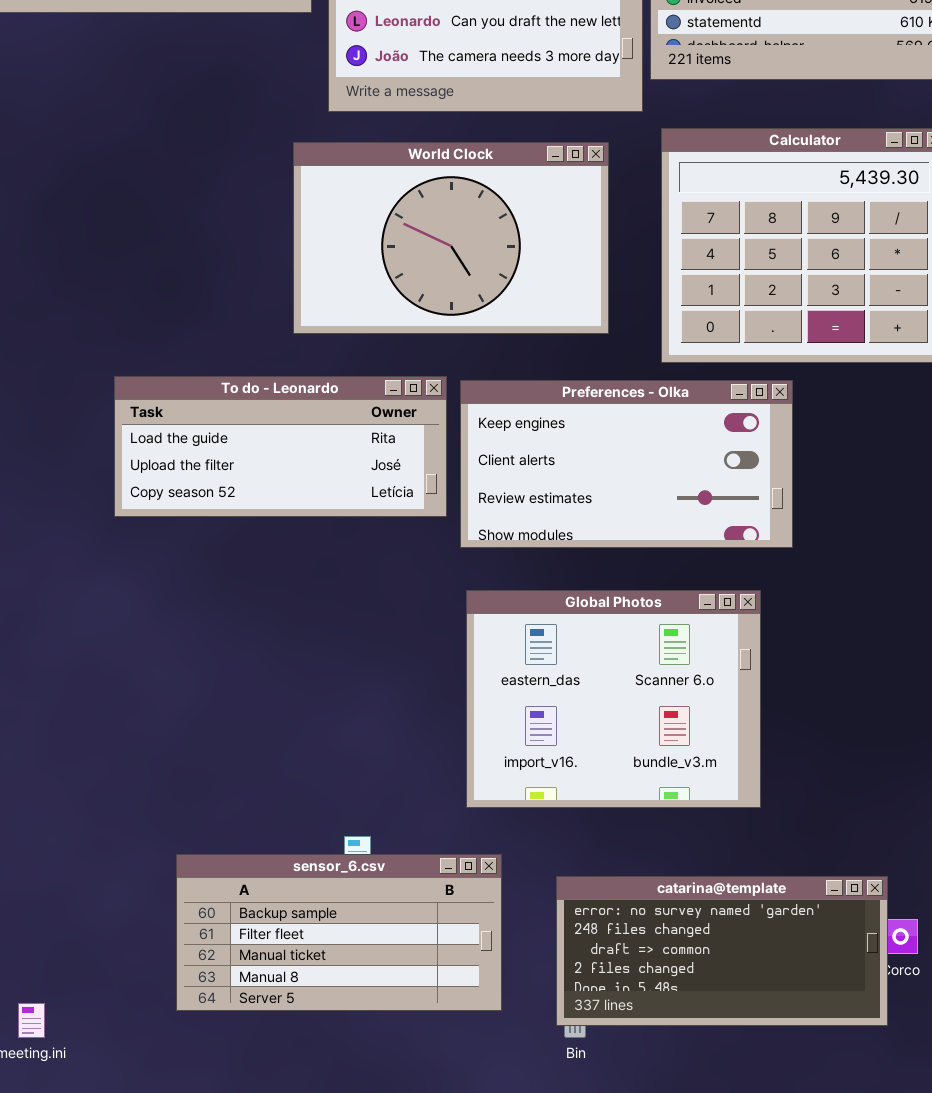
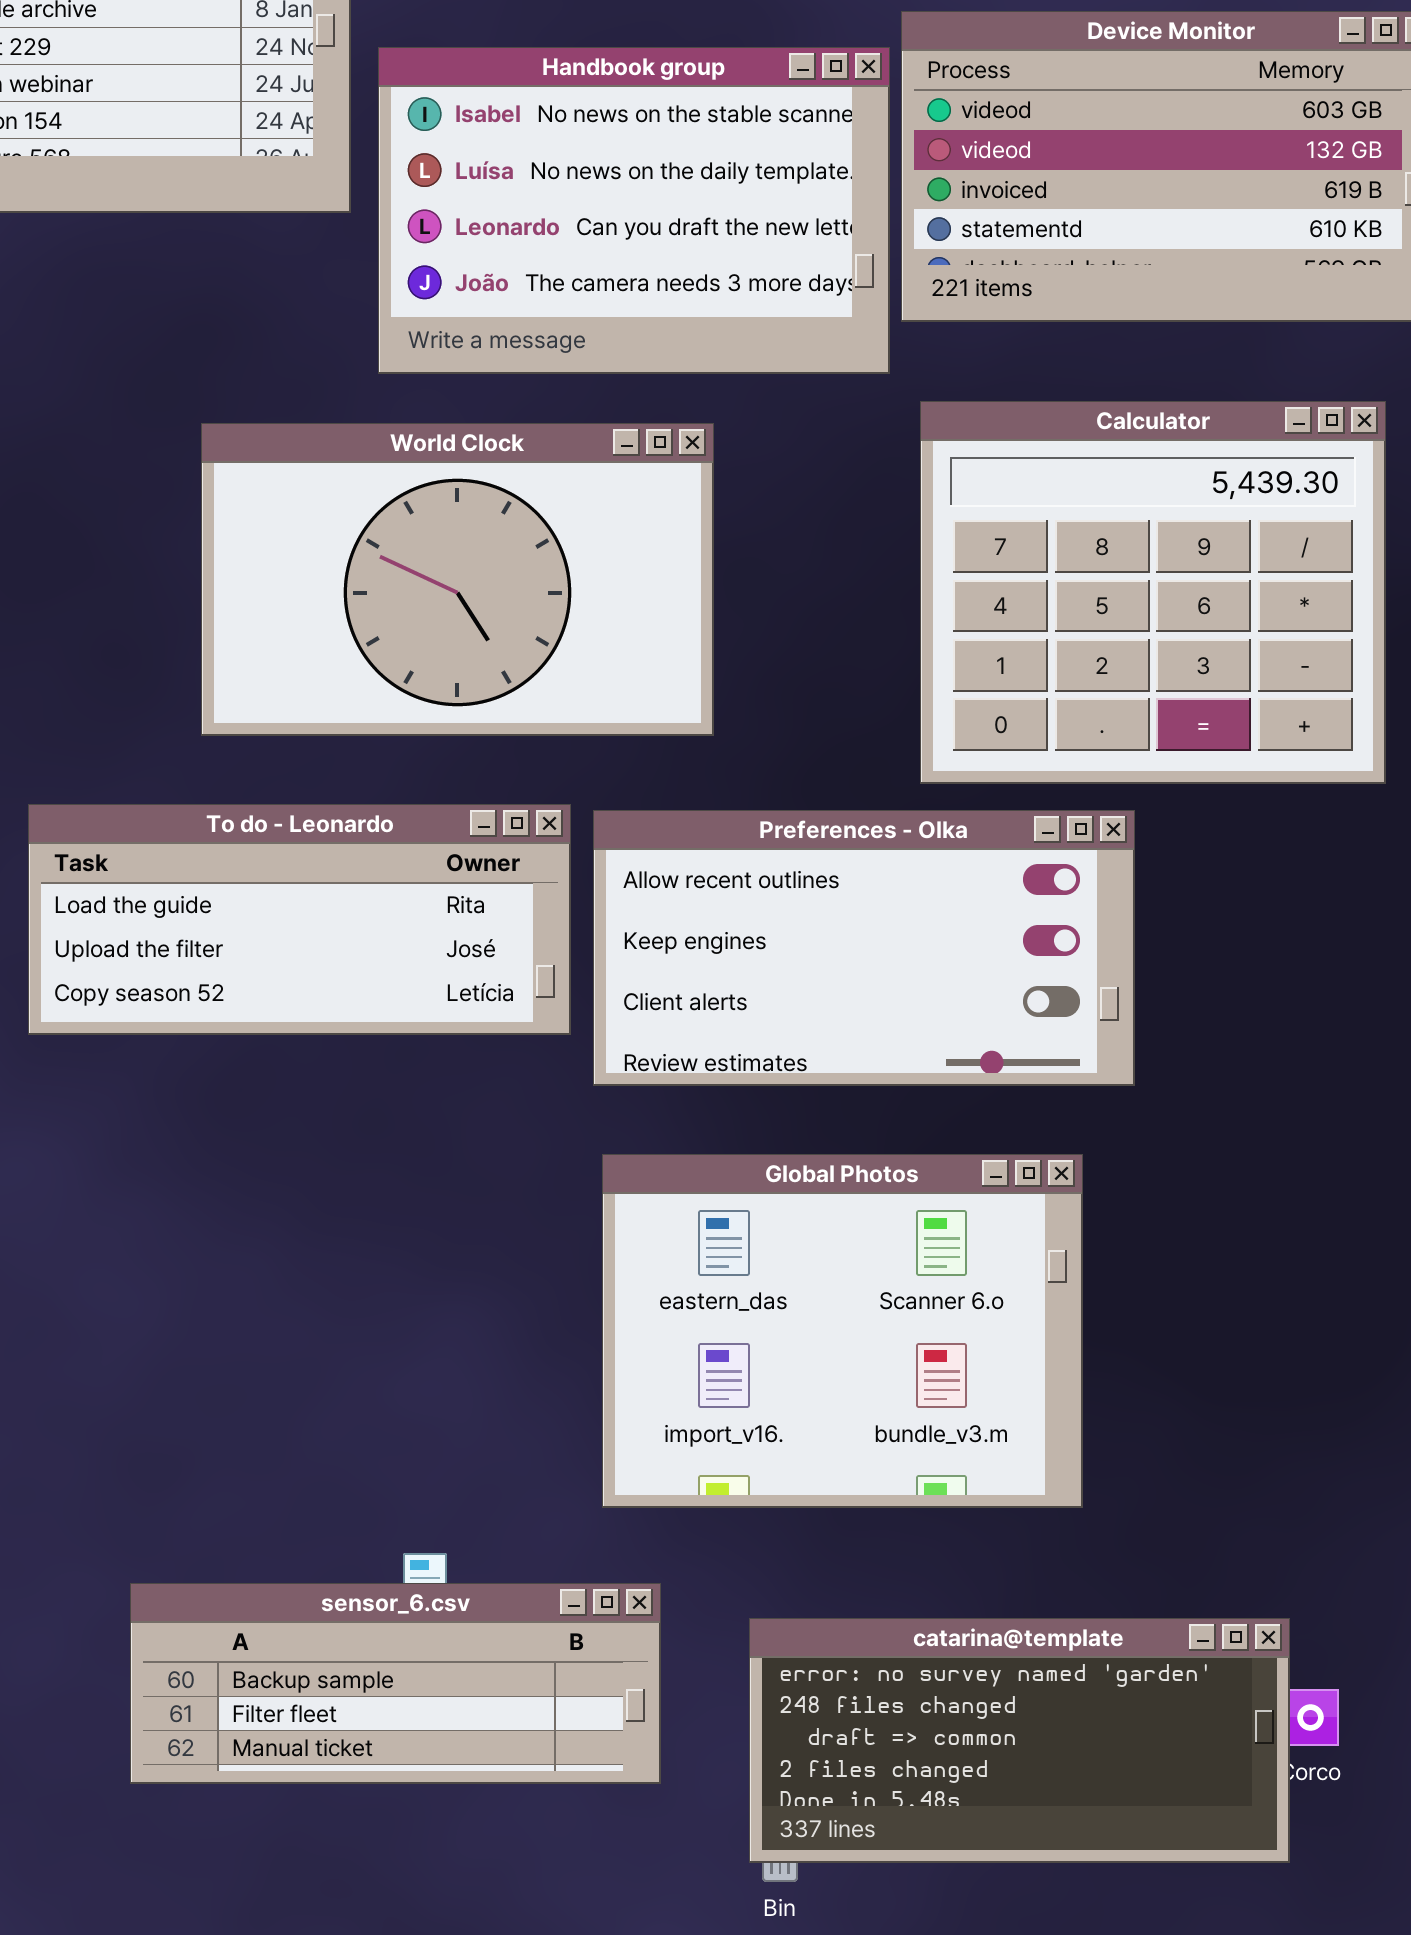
World Clock: [293,142,609,334] -> [201,423,714,736], moved
Preferences - Olka: [460,380,793,548] -> [593,810,1135,1086], scrolled up 1 row
sensor_6.csv: [176,854,502,1011] -> [130,1583,661,1784], resized

